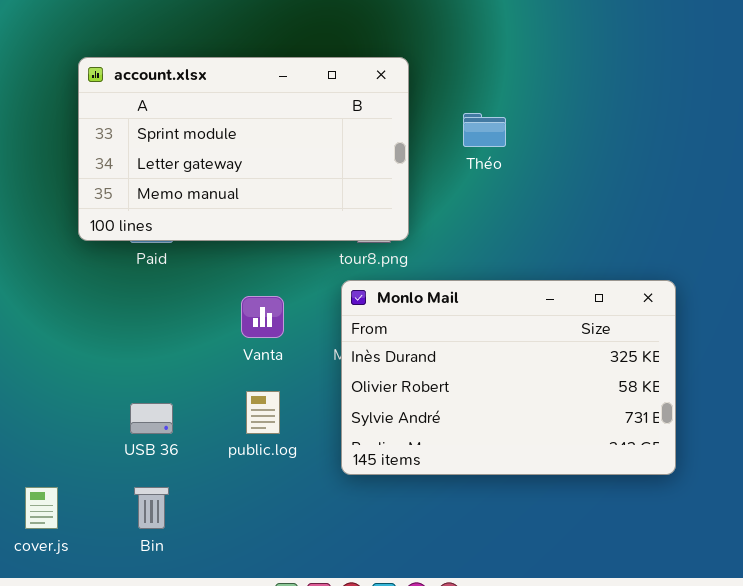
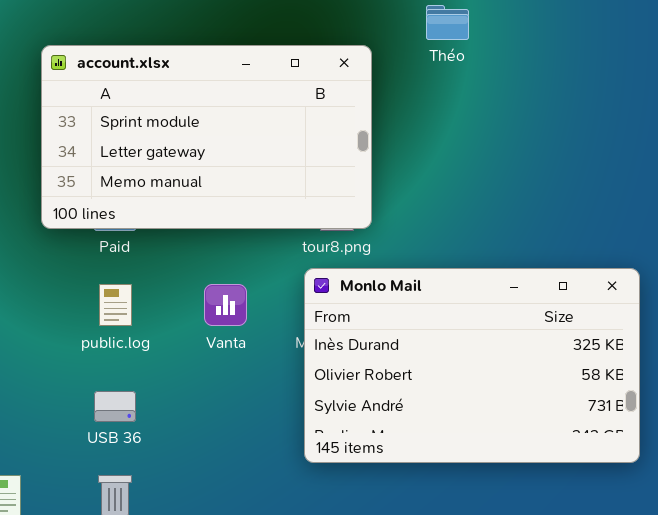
Théo: [463,113,506,147] -> [426,5,469,40], moved
public.log: [246,391,280,434] -> [99,284,132,326], moved

